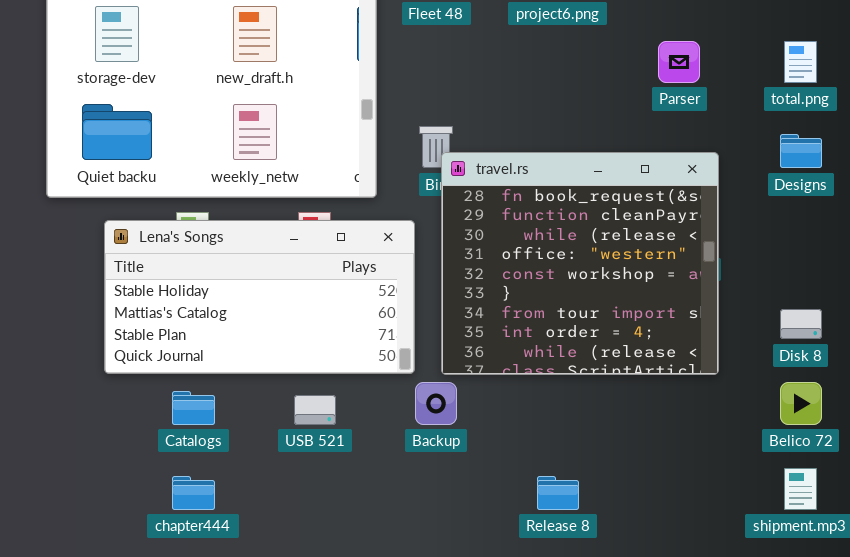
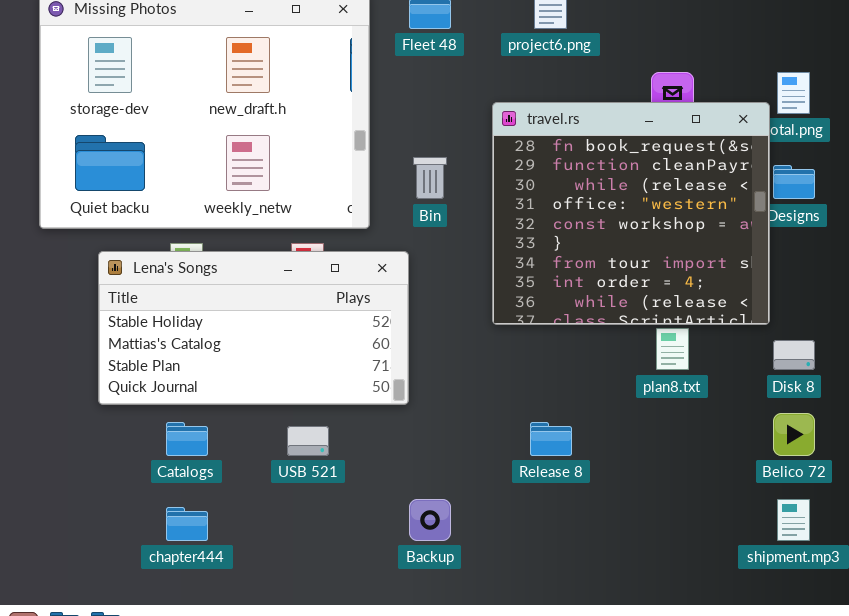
travel.rs: [441,152,719,375] -> [492,102,770,325], moved
Backup: [415,382,457,425] -> [409,499,451,541], moved
Release 8: [537,476,579,510] -> [530,422,572,456], moved

